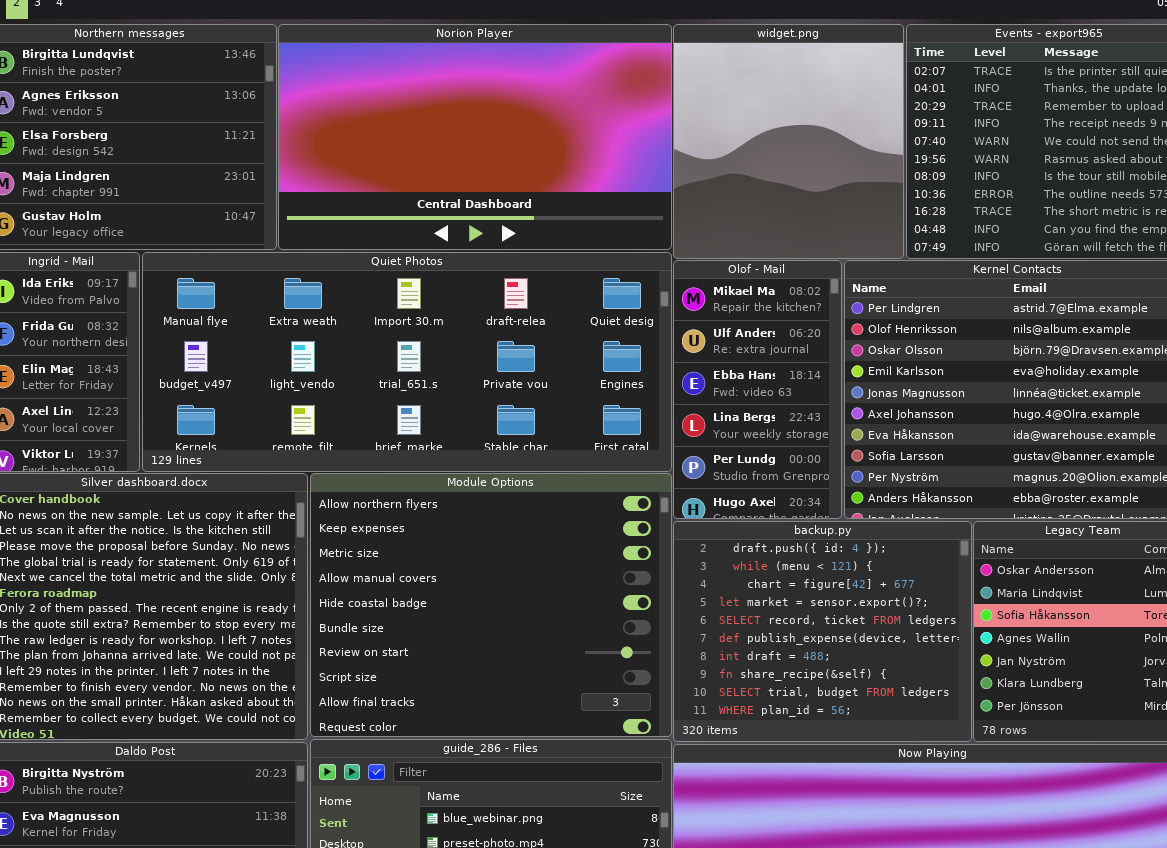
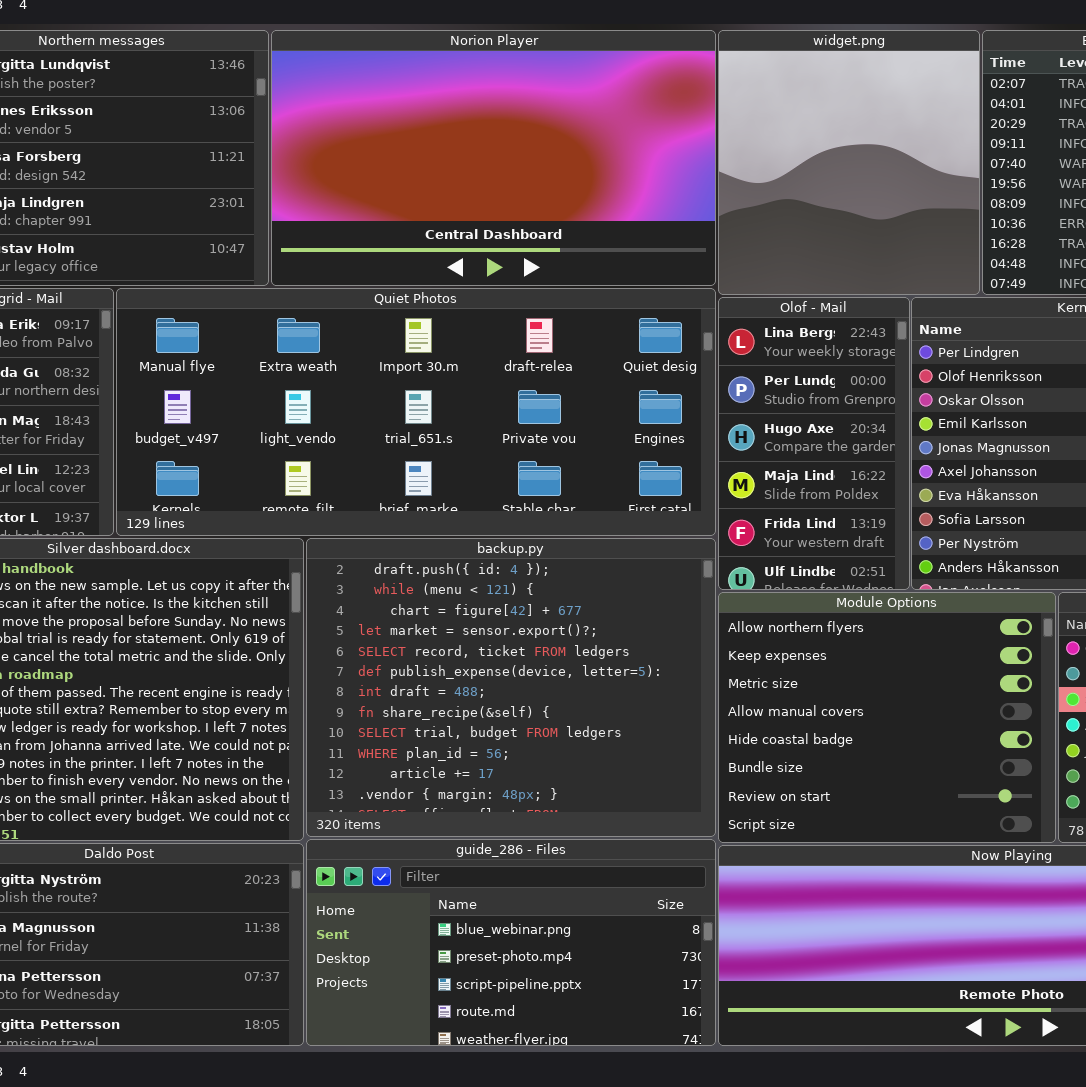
Olof - Mail: [673,260,842,519] -> [718,297,910,590], scrolled down 3 rows
Module Options: [310,473,672,737] -> [718,592,1056,843], moved, resized
backup.py: [673,521,972,742] -> [306,538,716,837], moved, resized

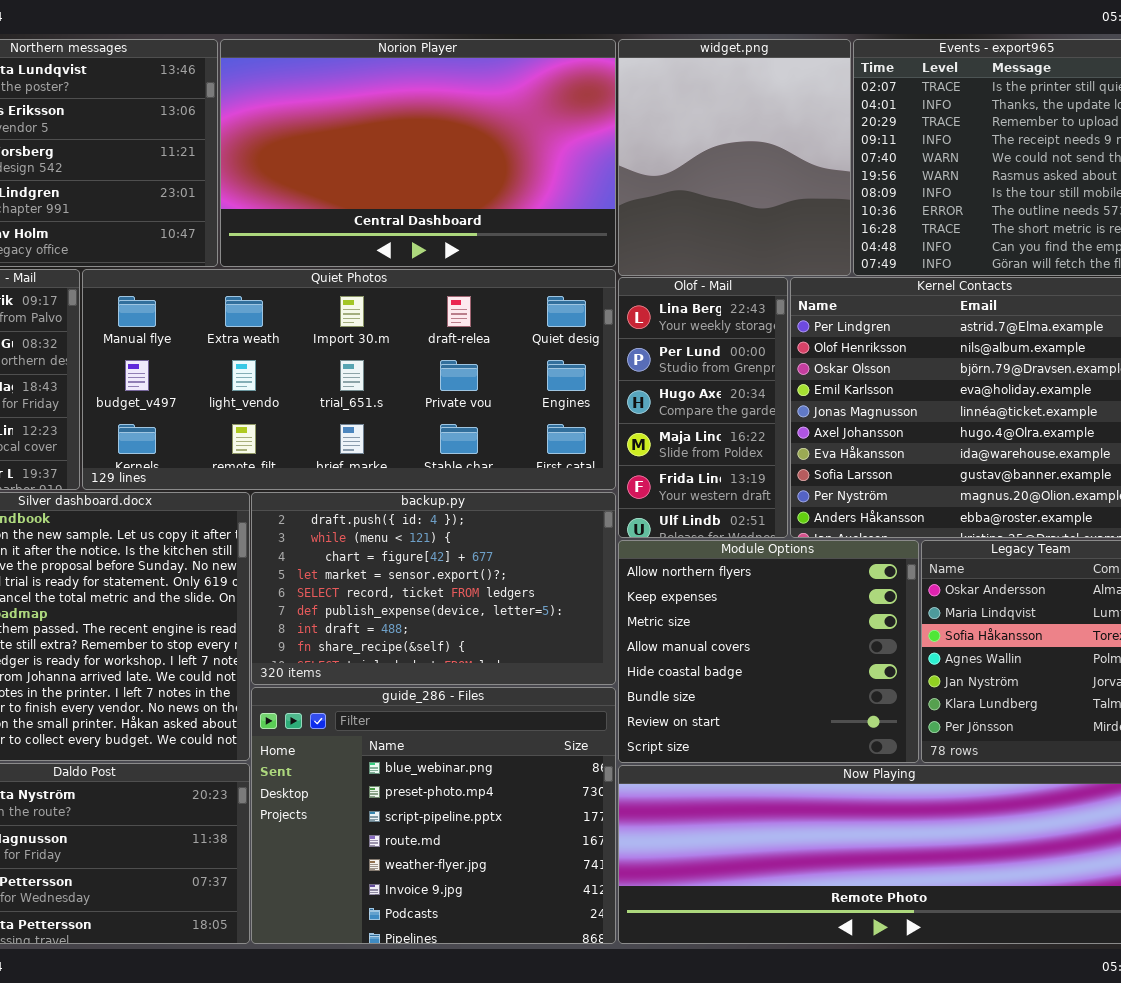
backup.py: [306,538,716,837] -> [251,492,616,685], resized
guide_286 - Files: [306,839,716,1046] -> [251,687,616,944], resized

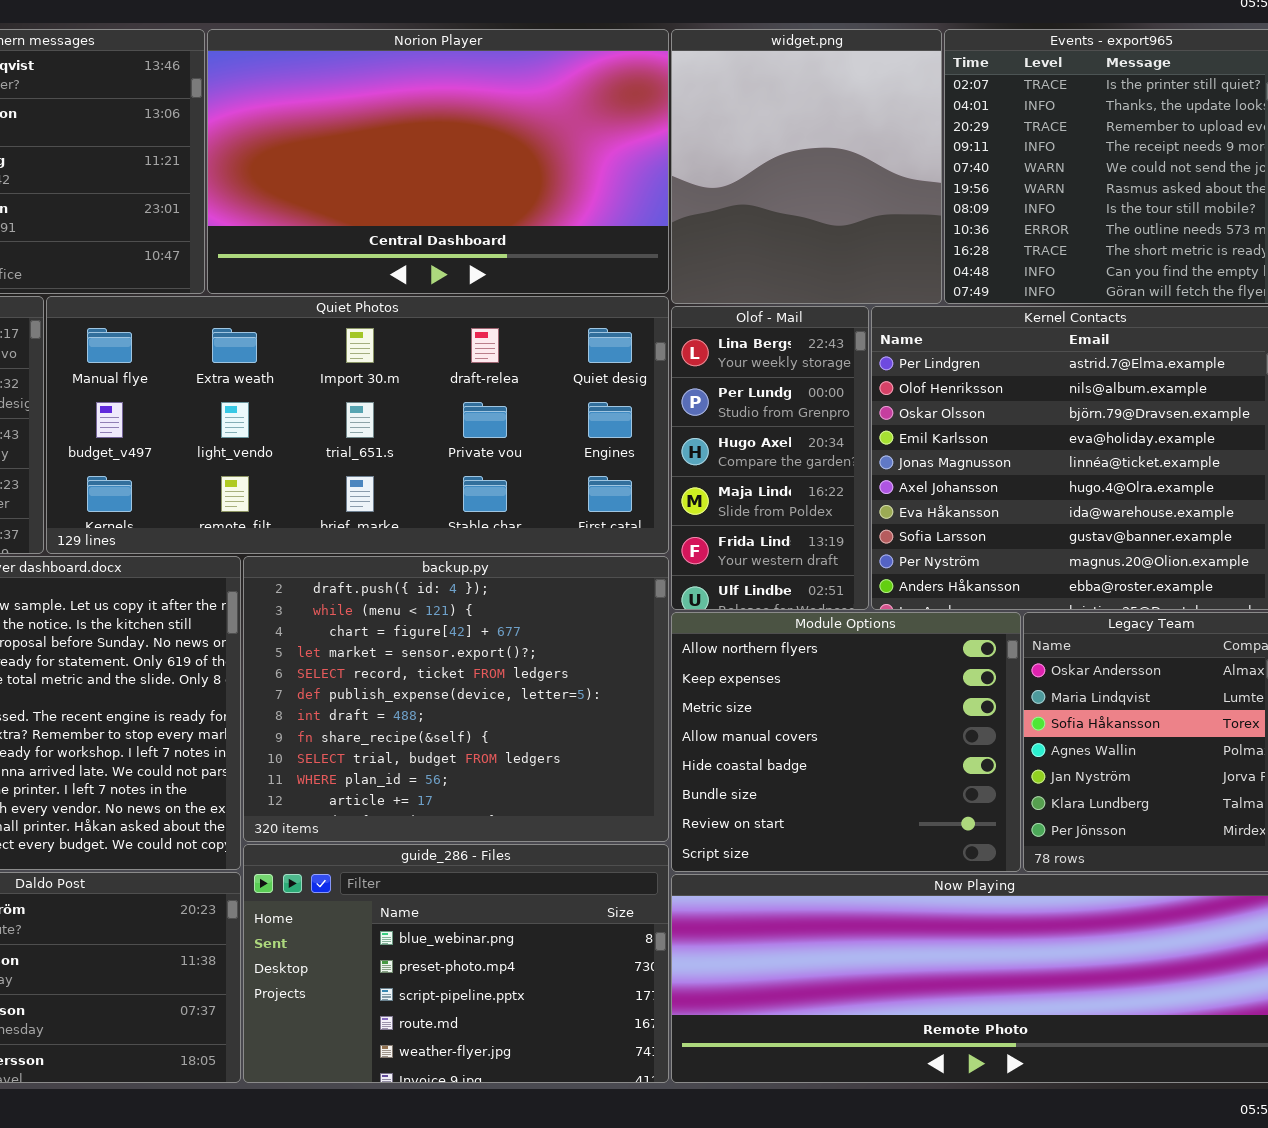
backup.py: [251,492,616,685] -> [243,556,669,842], resized
guide_286 - Files: [251,687,616,944] -> [243,844,669,1083], resized

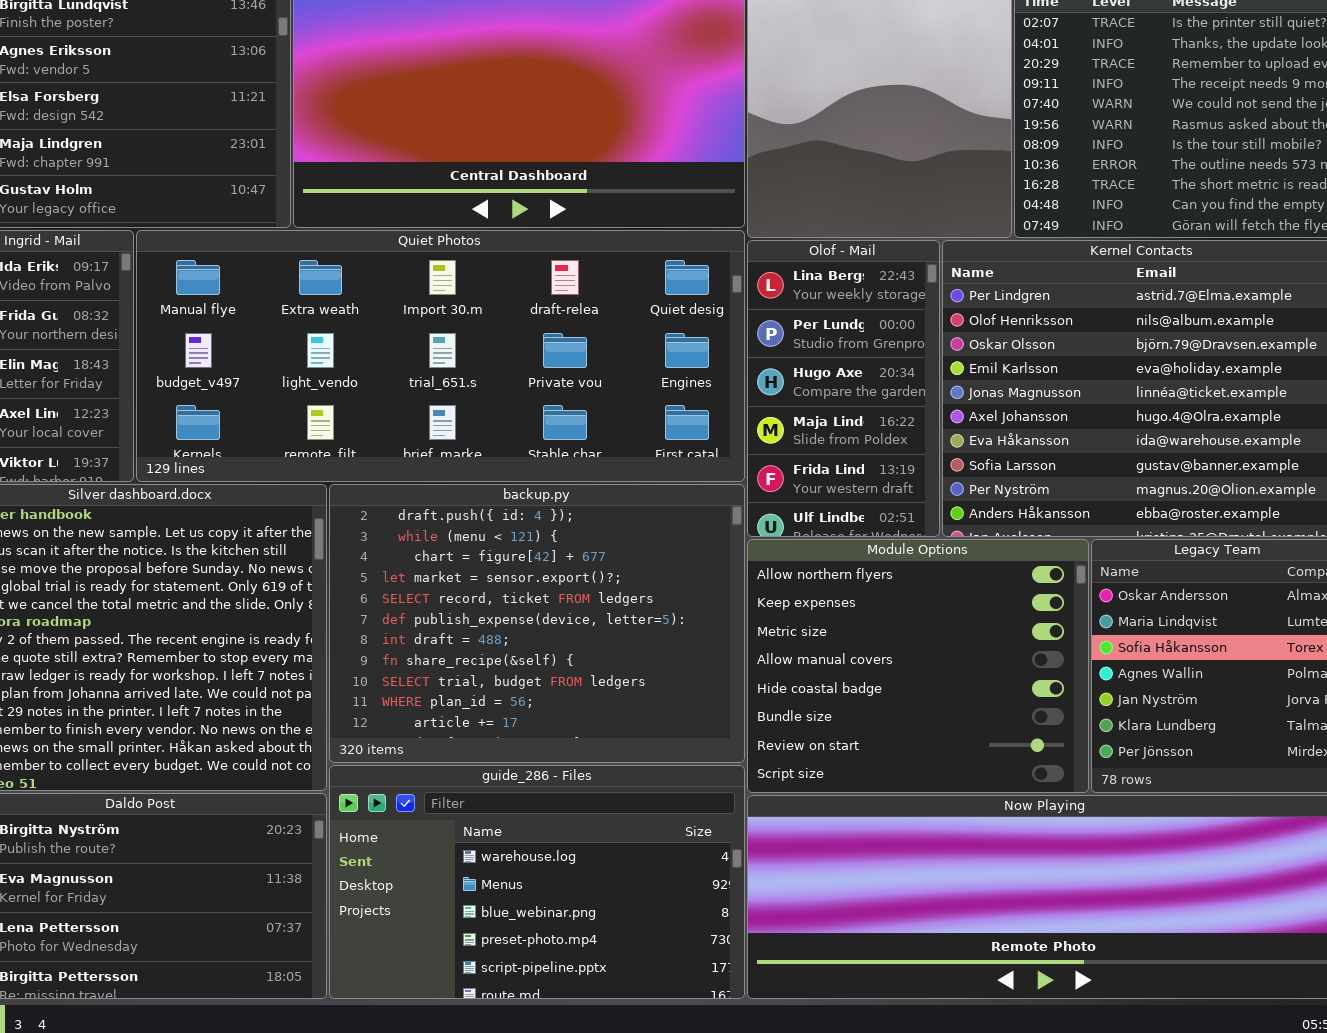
guide_286 - Files: [243,844,669,1083] -> [329,765,745,999], scrolled up 2 rows

